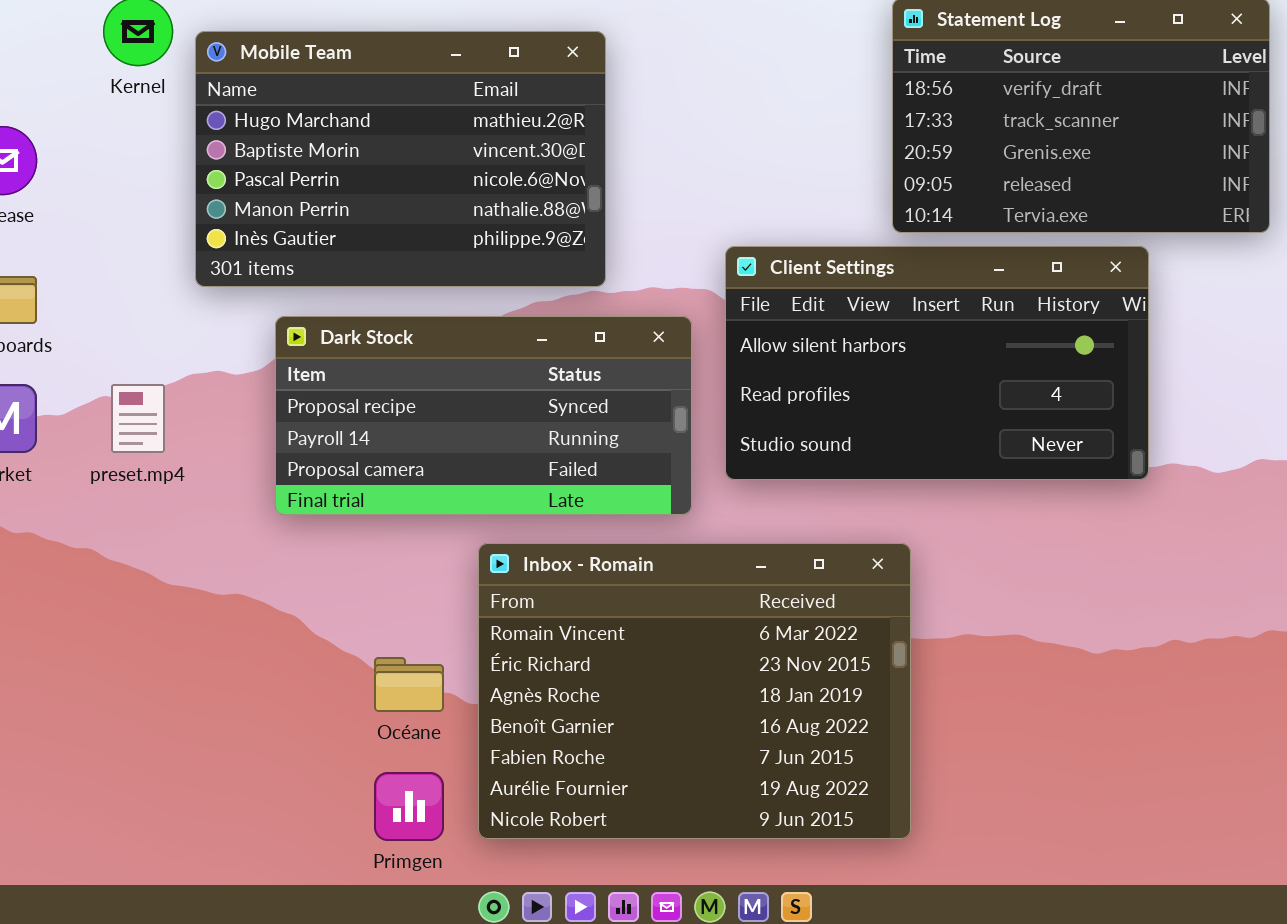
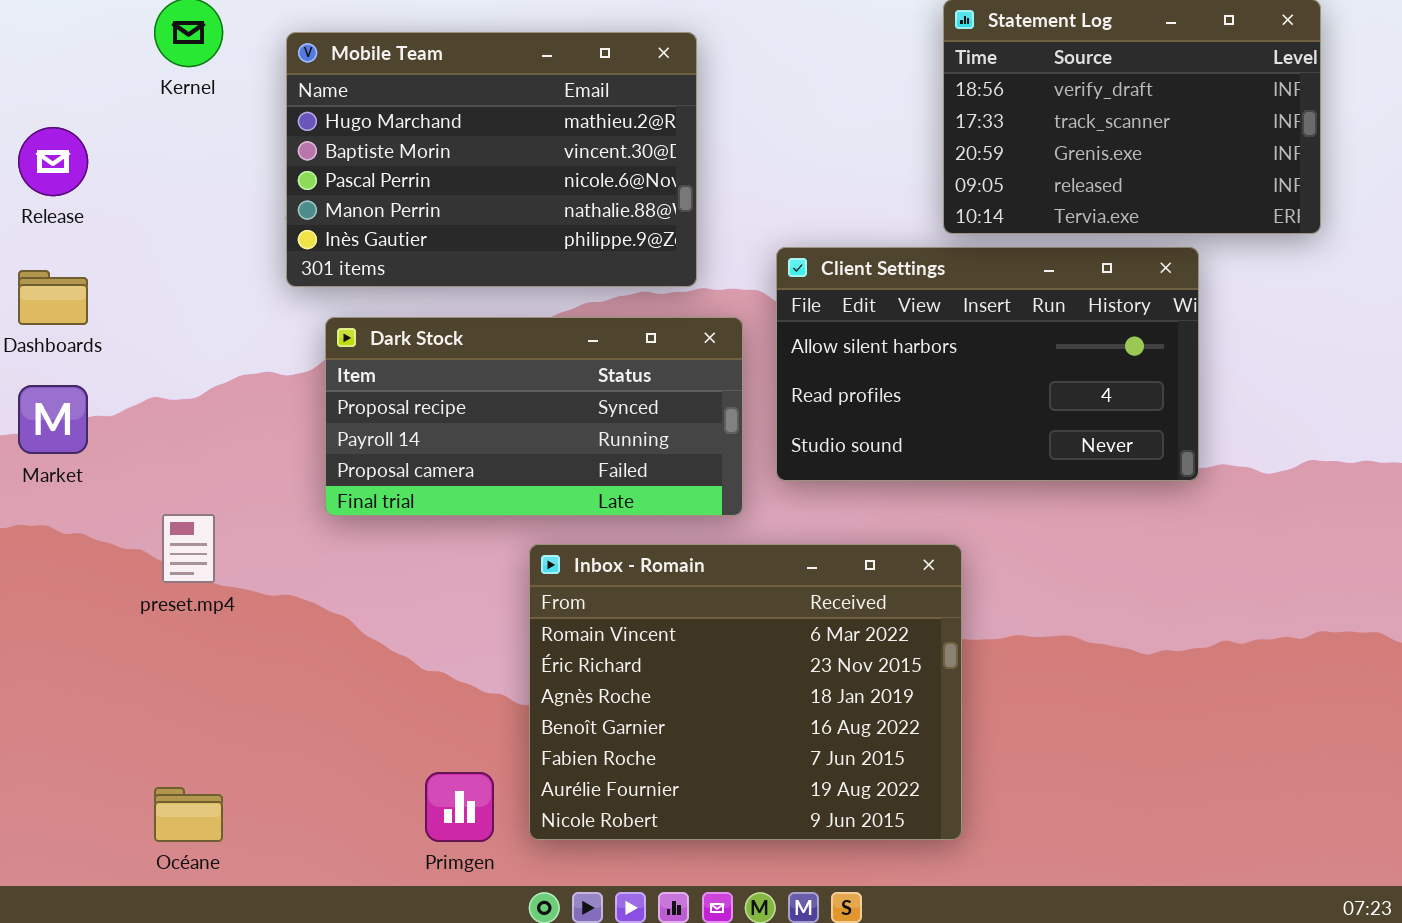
Mobile Team: [195,31,606,287] -> [286,32,697,287], moved
preset.mp4: [111,384,165,453] -> [162,514,215,583], moved
Océane: [374,657,444,712] -> [154,787,223,842], moved

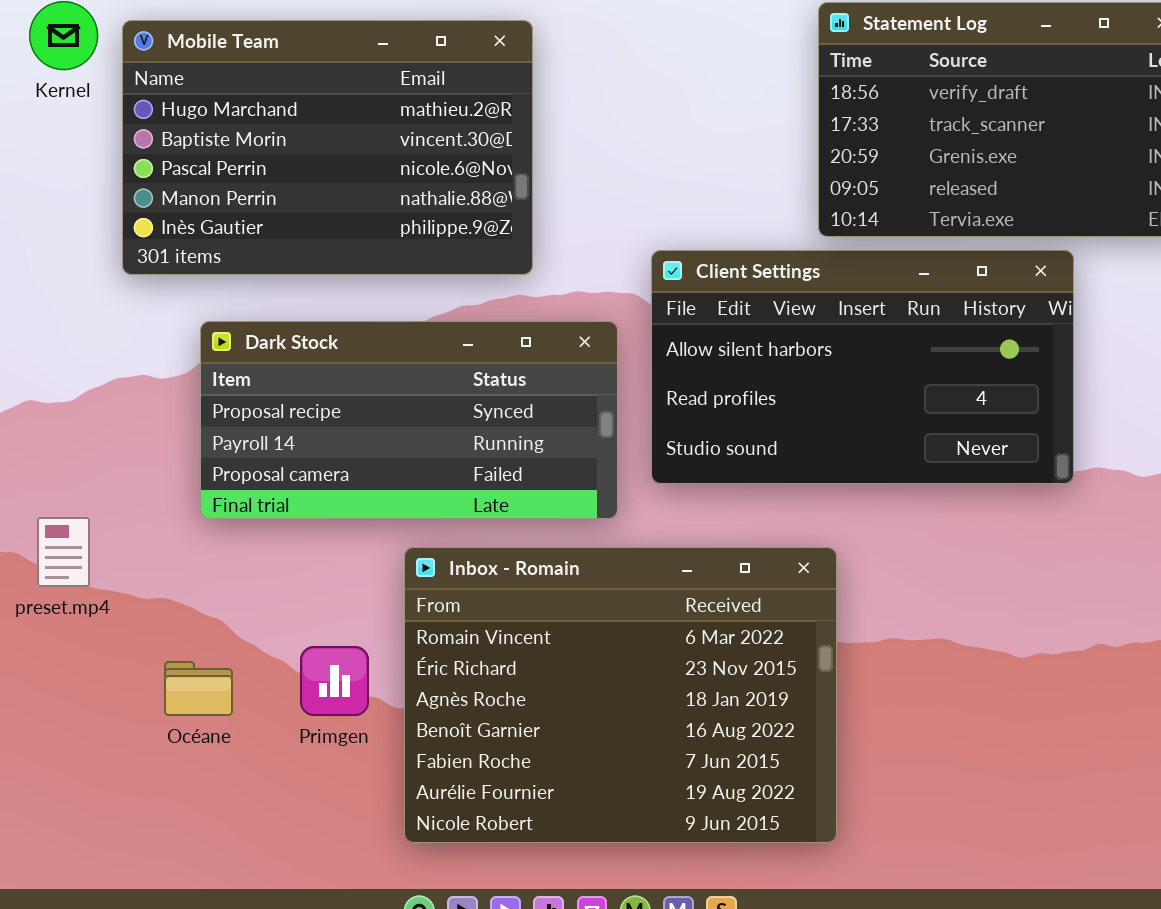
Mobile Team: [286,32,697,287] -> [122,20,533,275], moved
Primgen: [425,772,494,842] -> [300,646,369,716], moved
Océane: [154,787,223,842] -> [164,661,233,716], moved

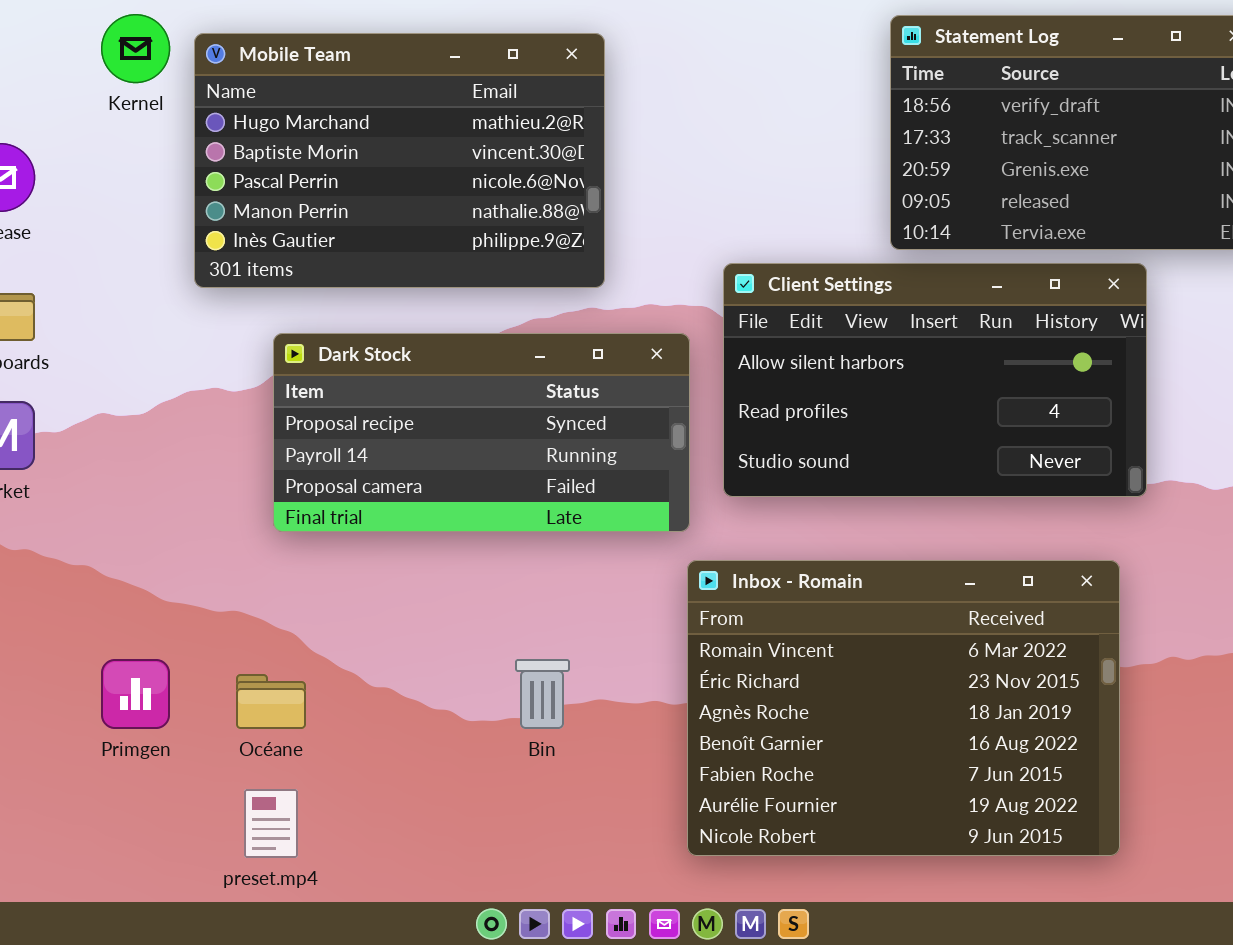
preset.mp4: [37,517,90,587] -> [244,789,298,858], moved
Inbox - Romain: [404,547,837,843] -> [687,560,1120,856], moved
Primgen: [300,646,369,716] -> [101,659,170,729], moved

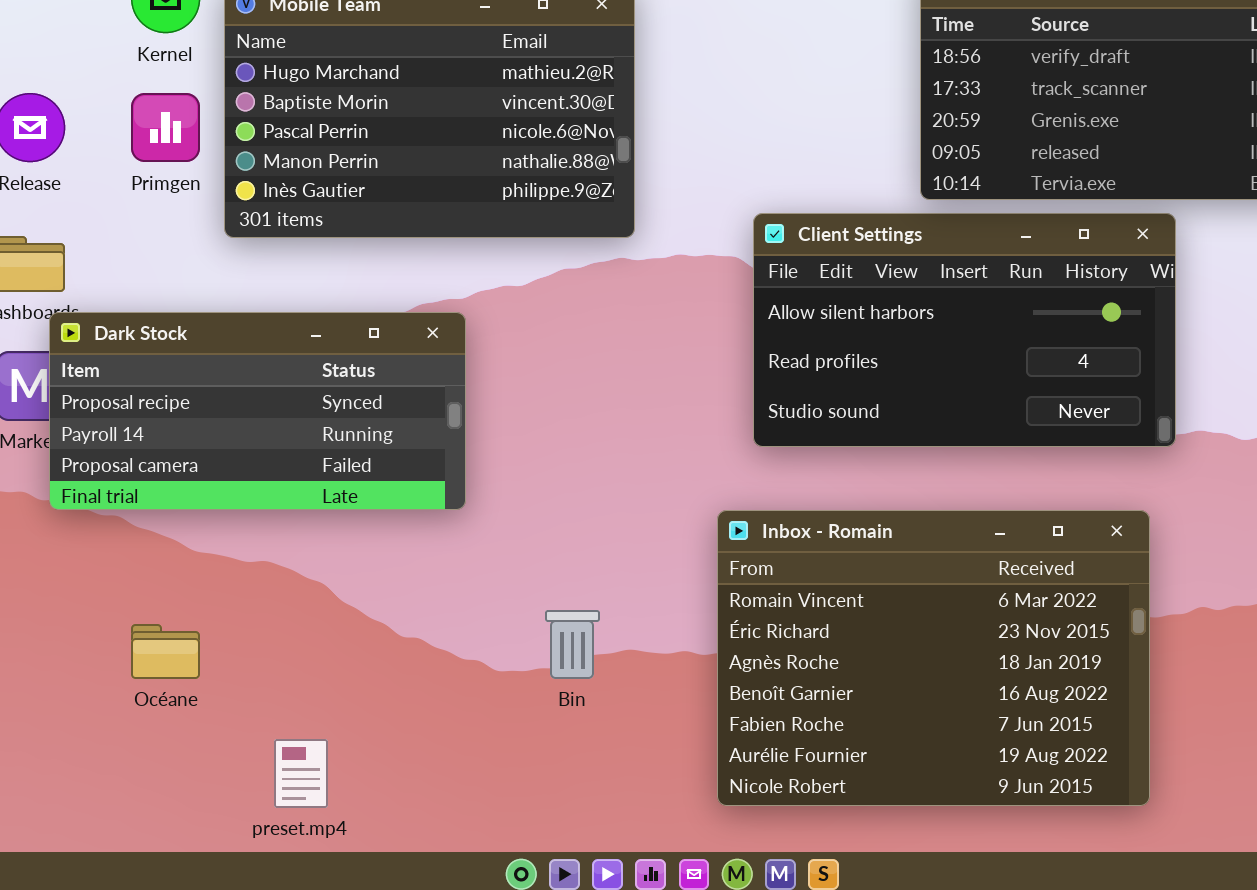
Dark Stock: [273,333,690,532] -> [49,312,466,510], moved
Primgen: [101,659,170,729] -> [131,93,200,162], moved
Océane: [236,674,306,729] -> [131,624,200,679], moved

